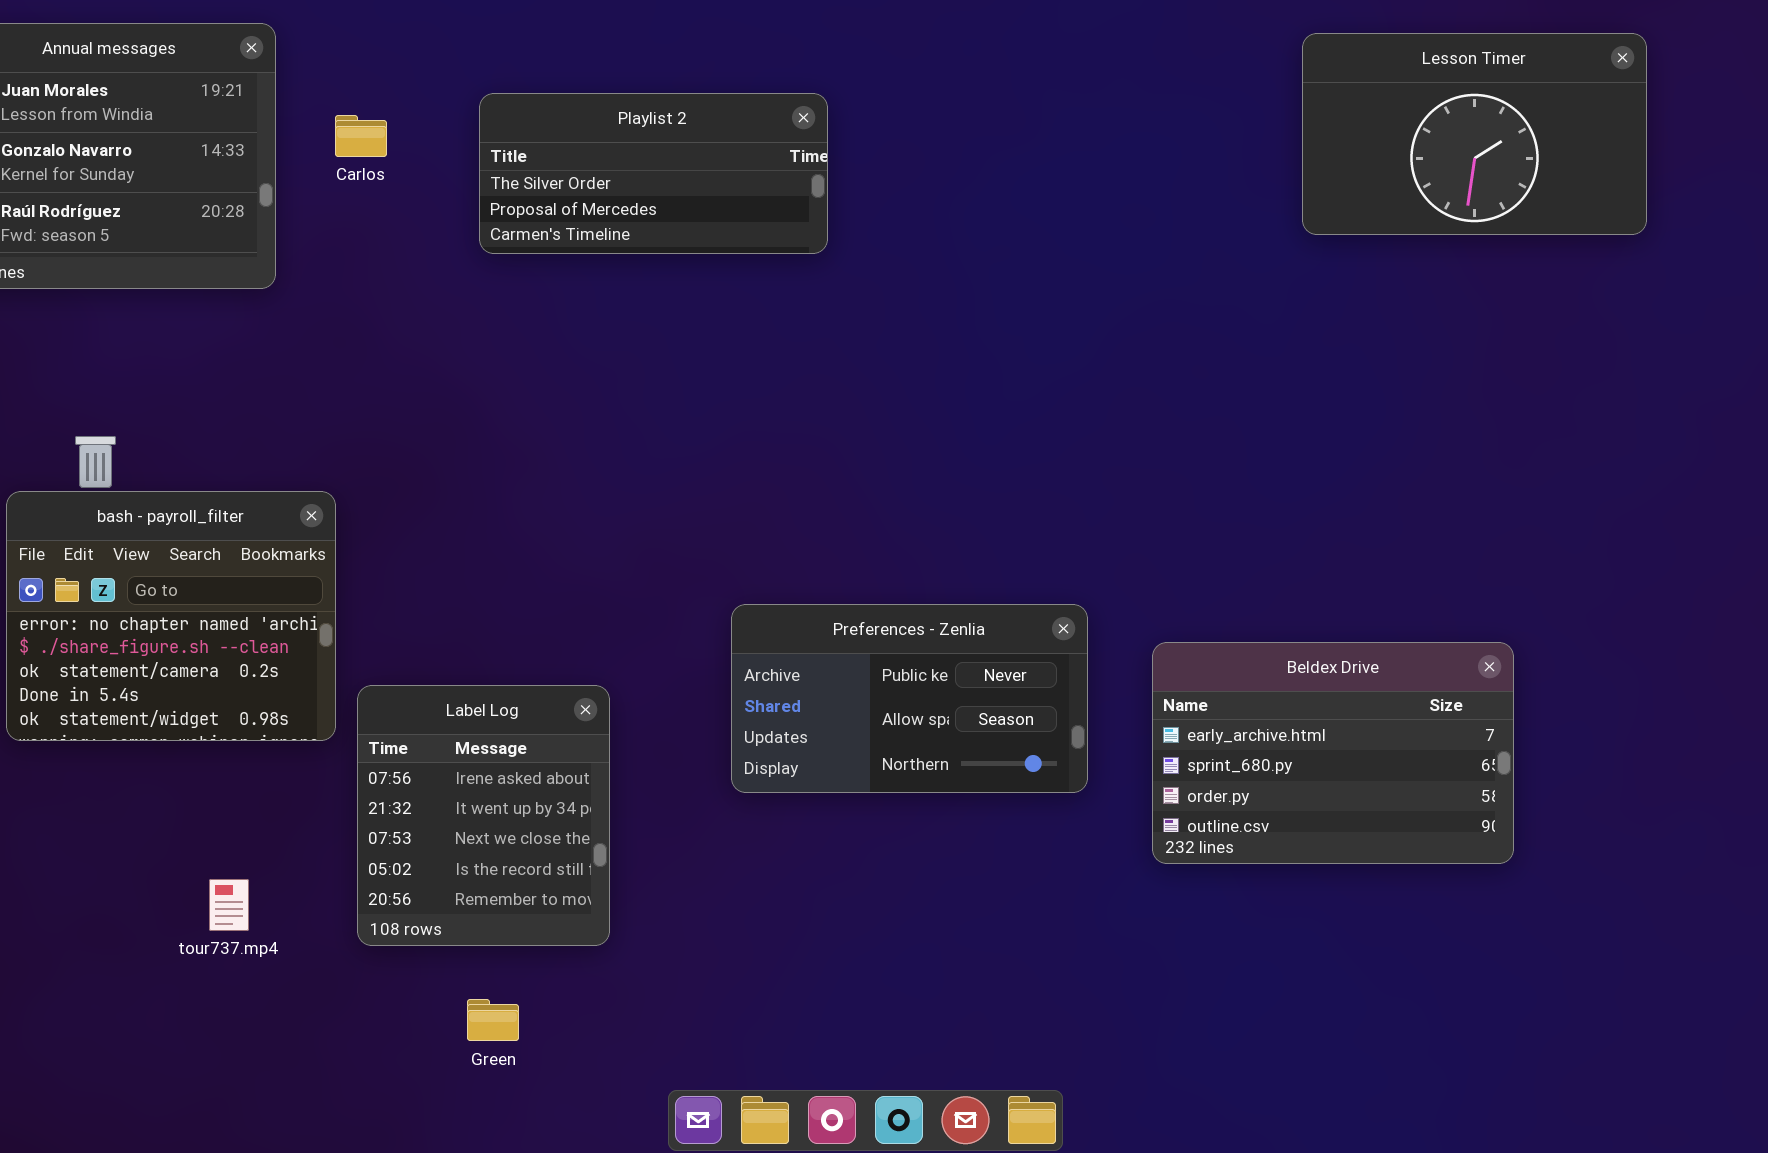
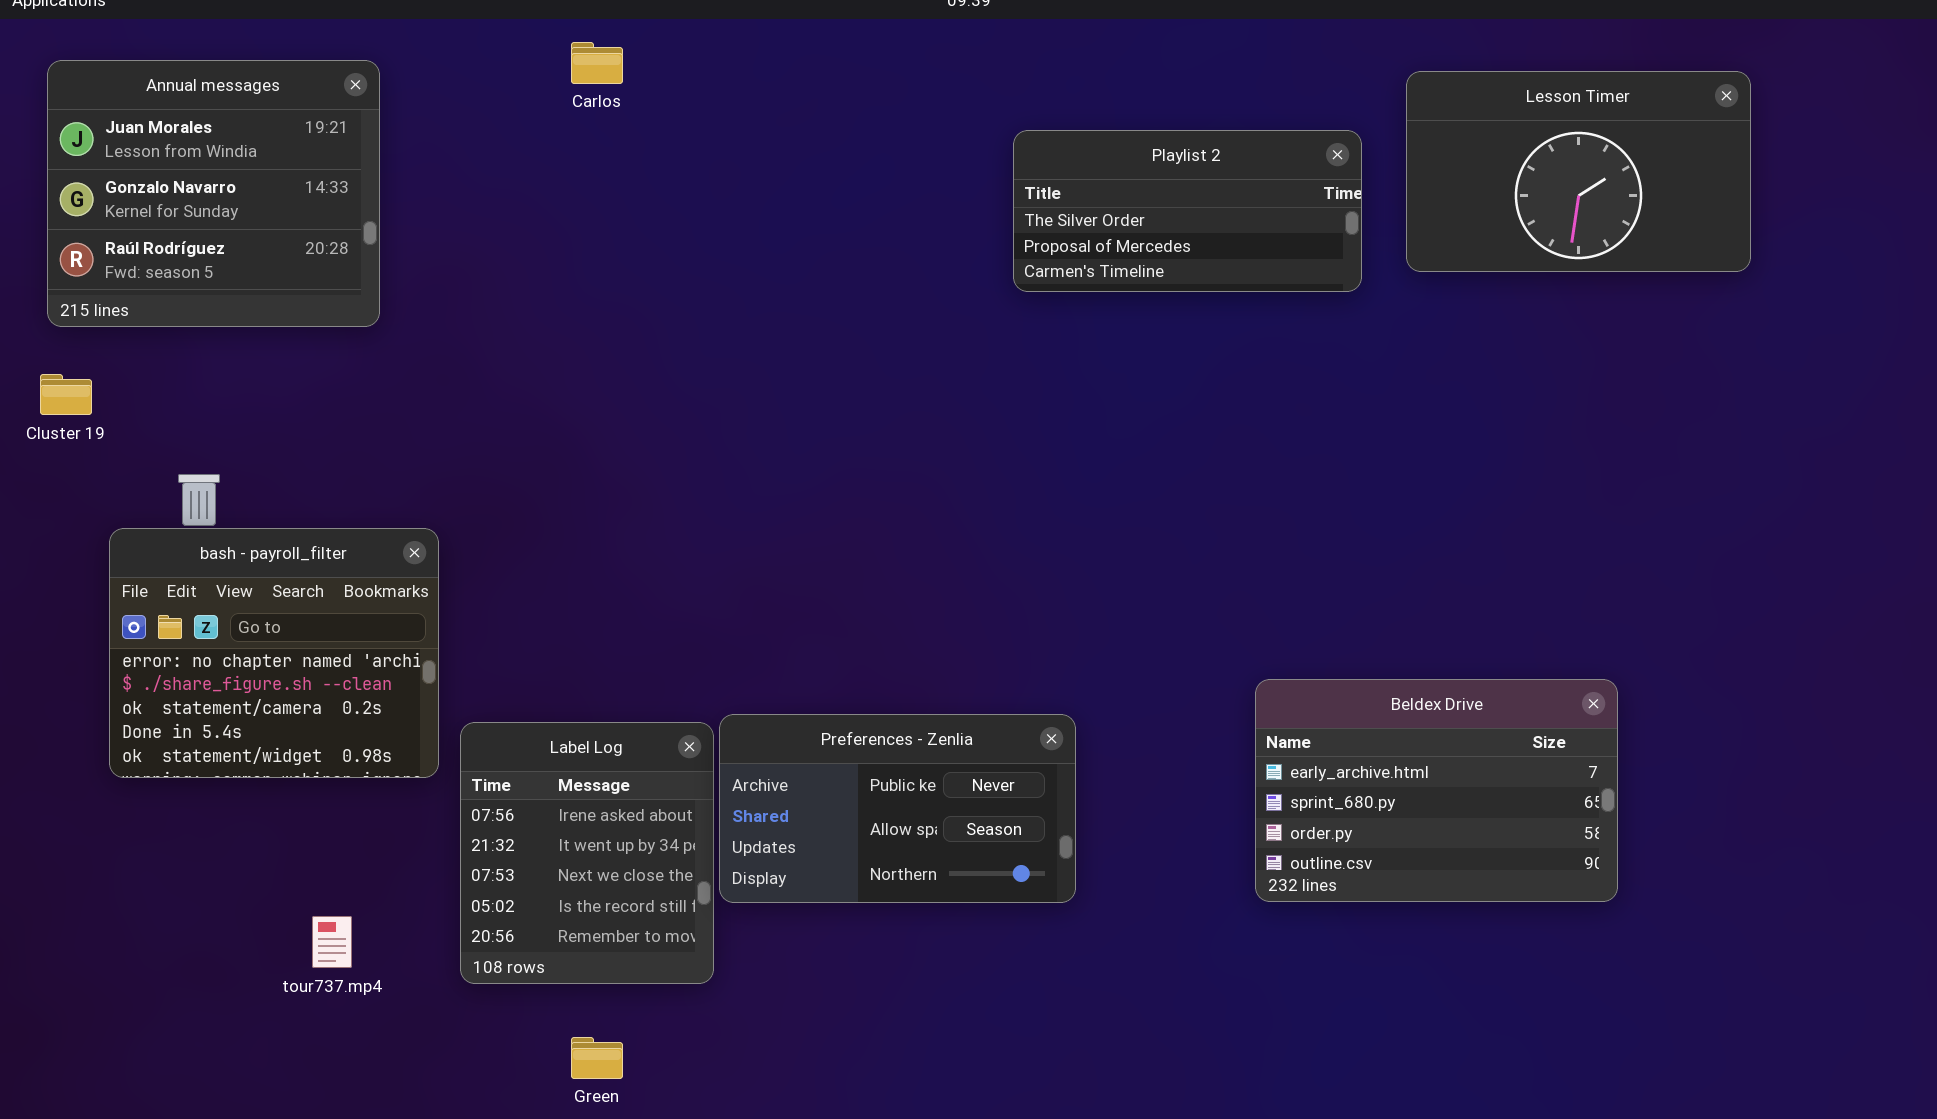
Playlist 2: [479,93,828,254] -> [1013,130,1362,292], moved
Carlos: [335,115,387,157] -> [571,42,623,84], moved
Preferences - Zenlia: [731,604,1088,793] -> [719,714,1076,903], moved

